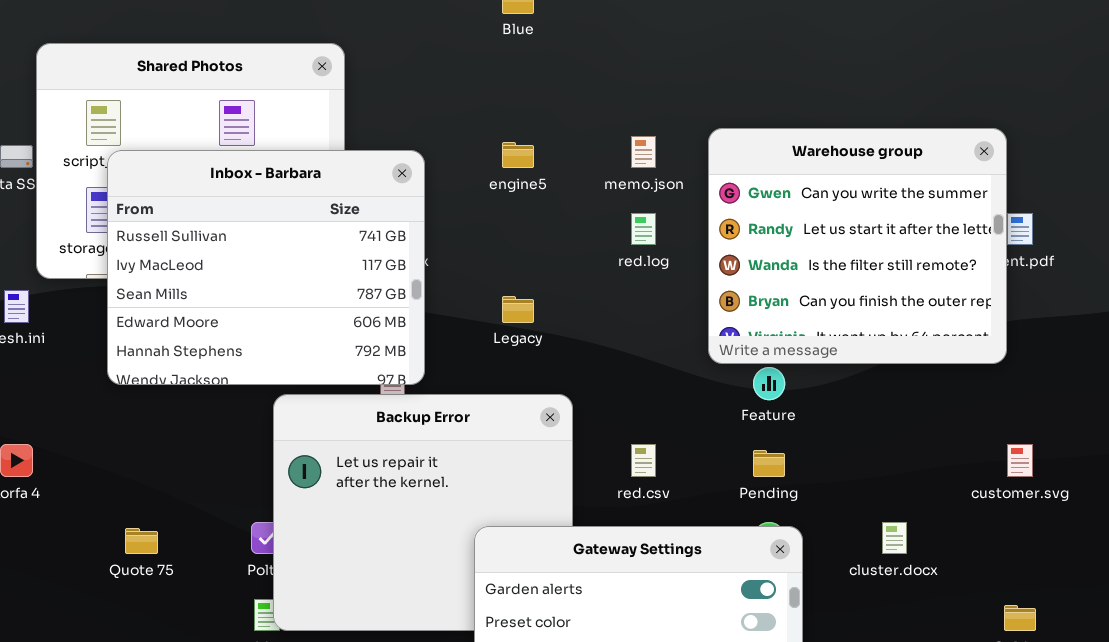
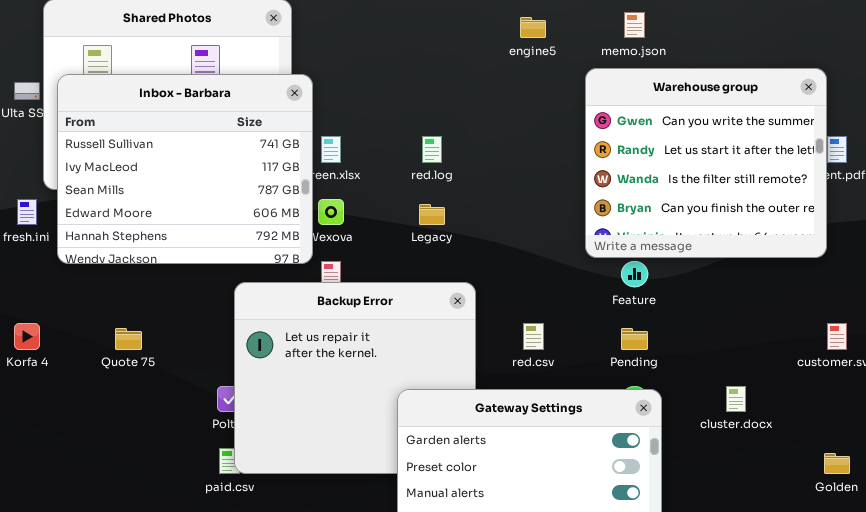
memo.json: [631,136,656,168] -> [624,12,645,38], moved
engine5: [502,142,534,168] -> [520,17,546,38], moved
Inbox - Barbara: [107,150,425,385] -> [57,74,313,264], moved
red.log: [631,213,656,245] -> [422,136,442,163], moved
Quote 75: [125,528,158,554] -> [115,328,142,350], moved

